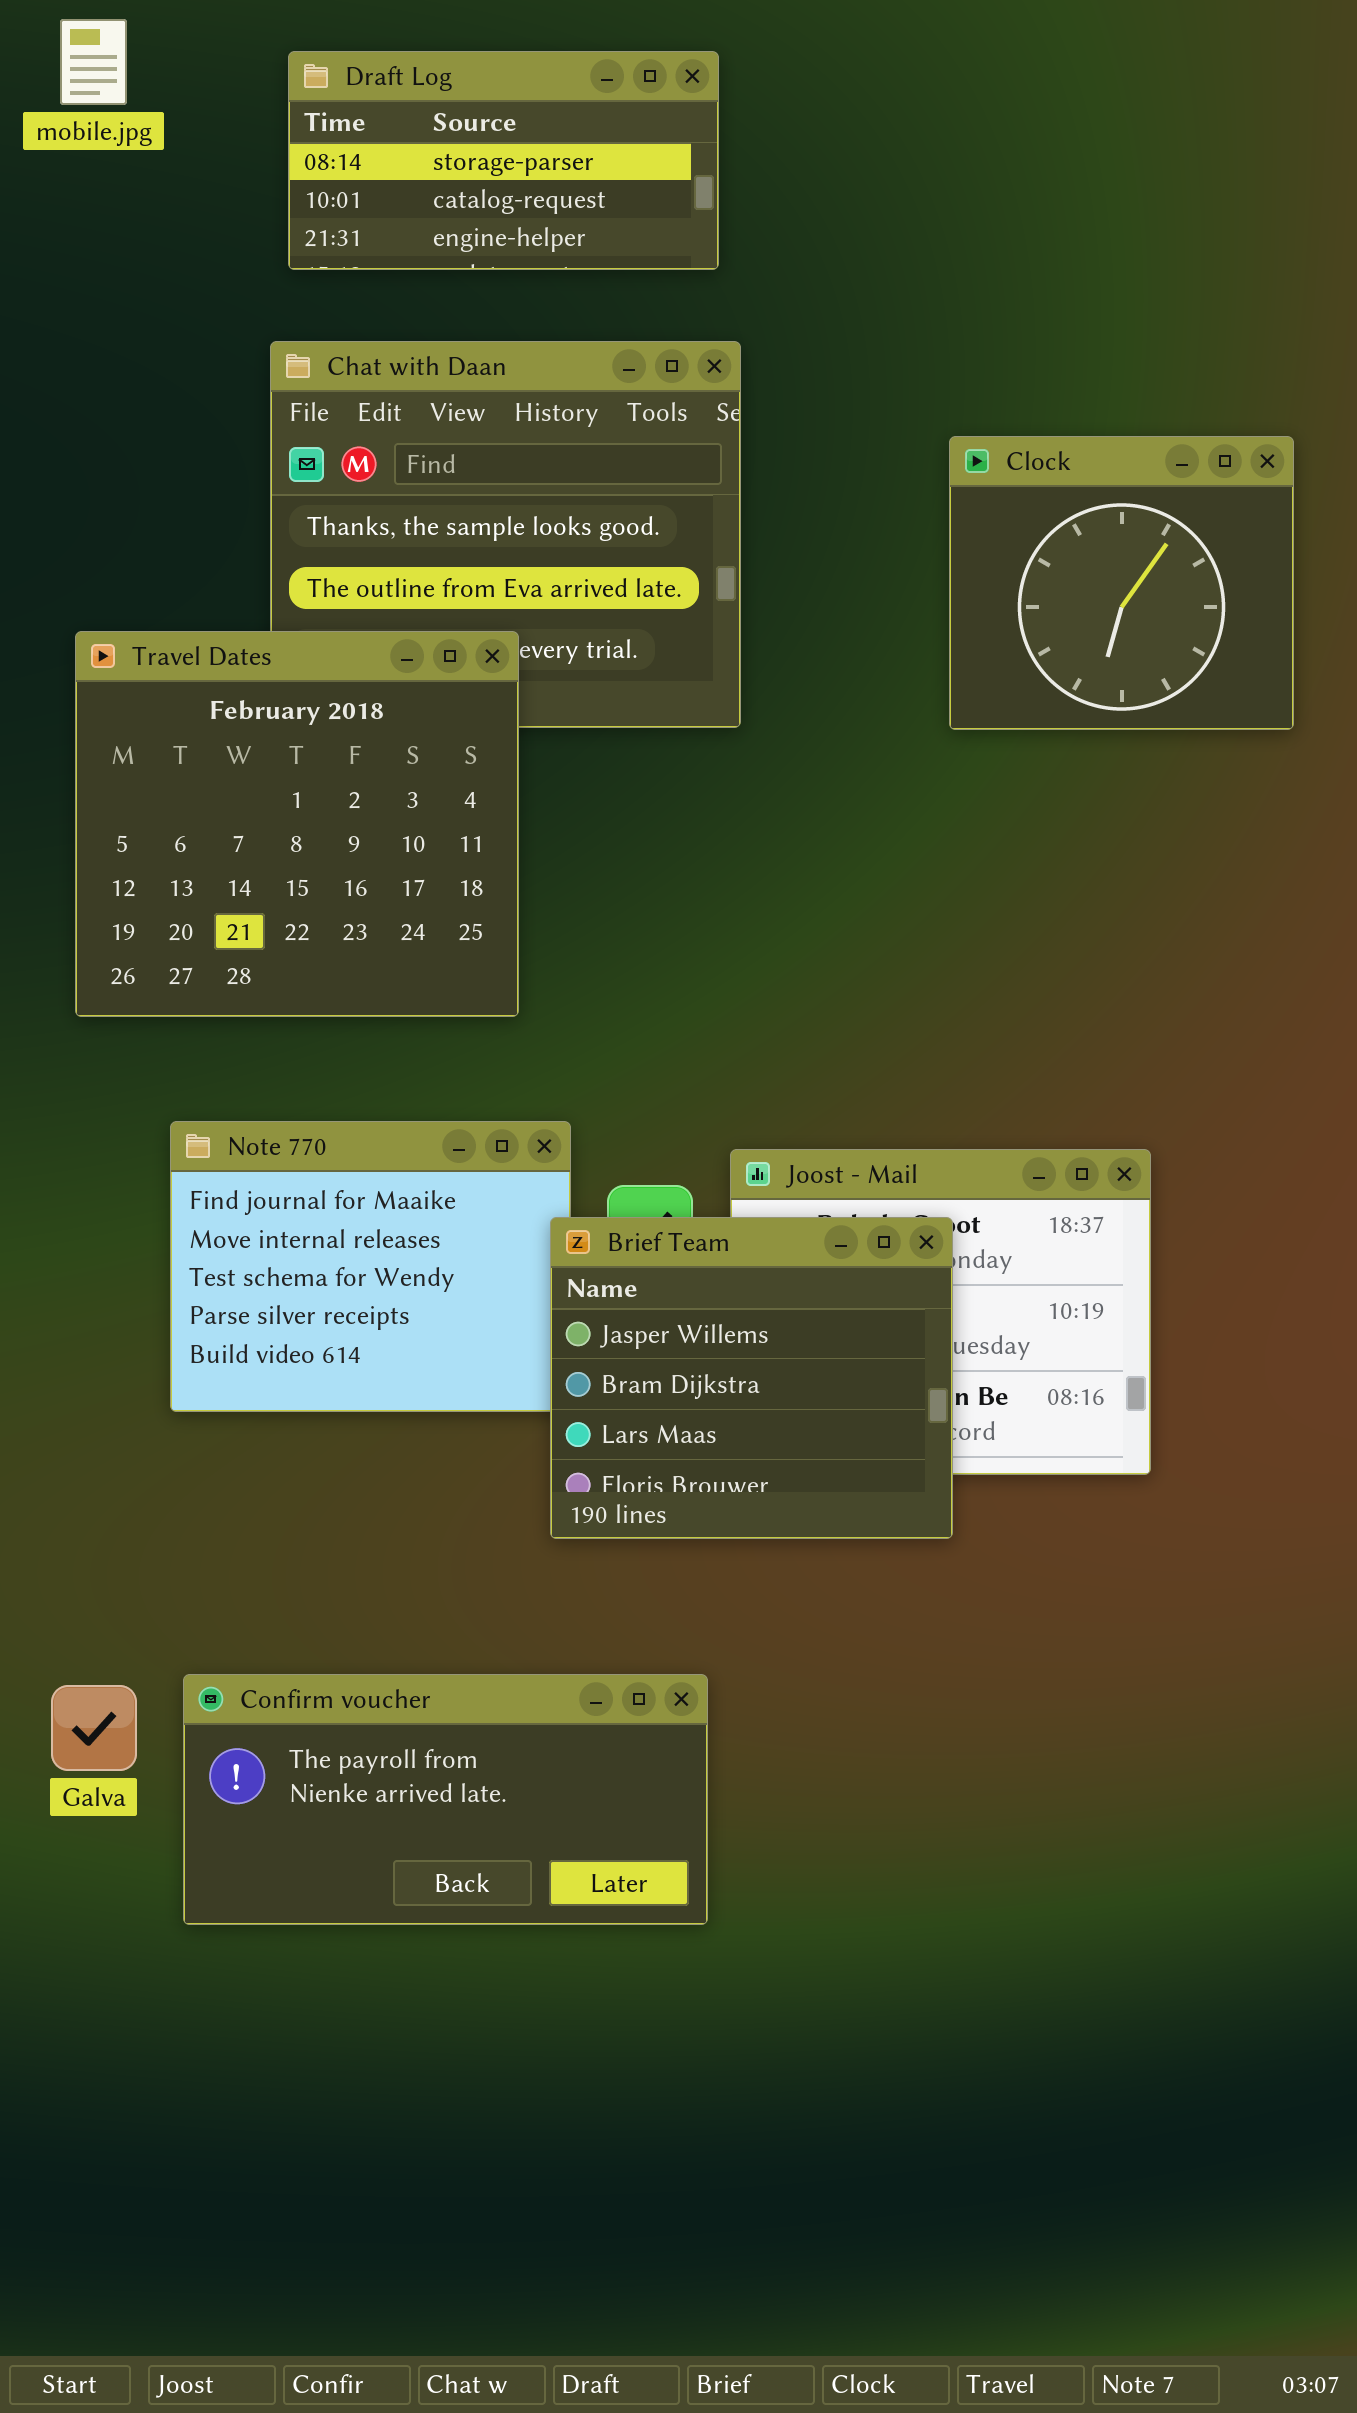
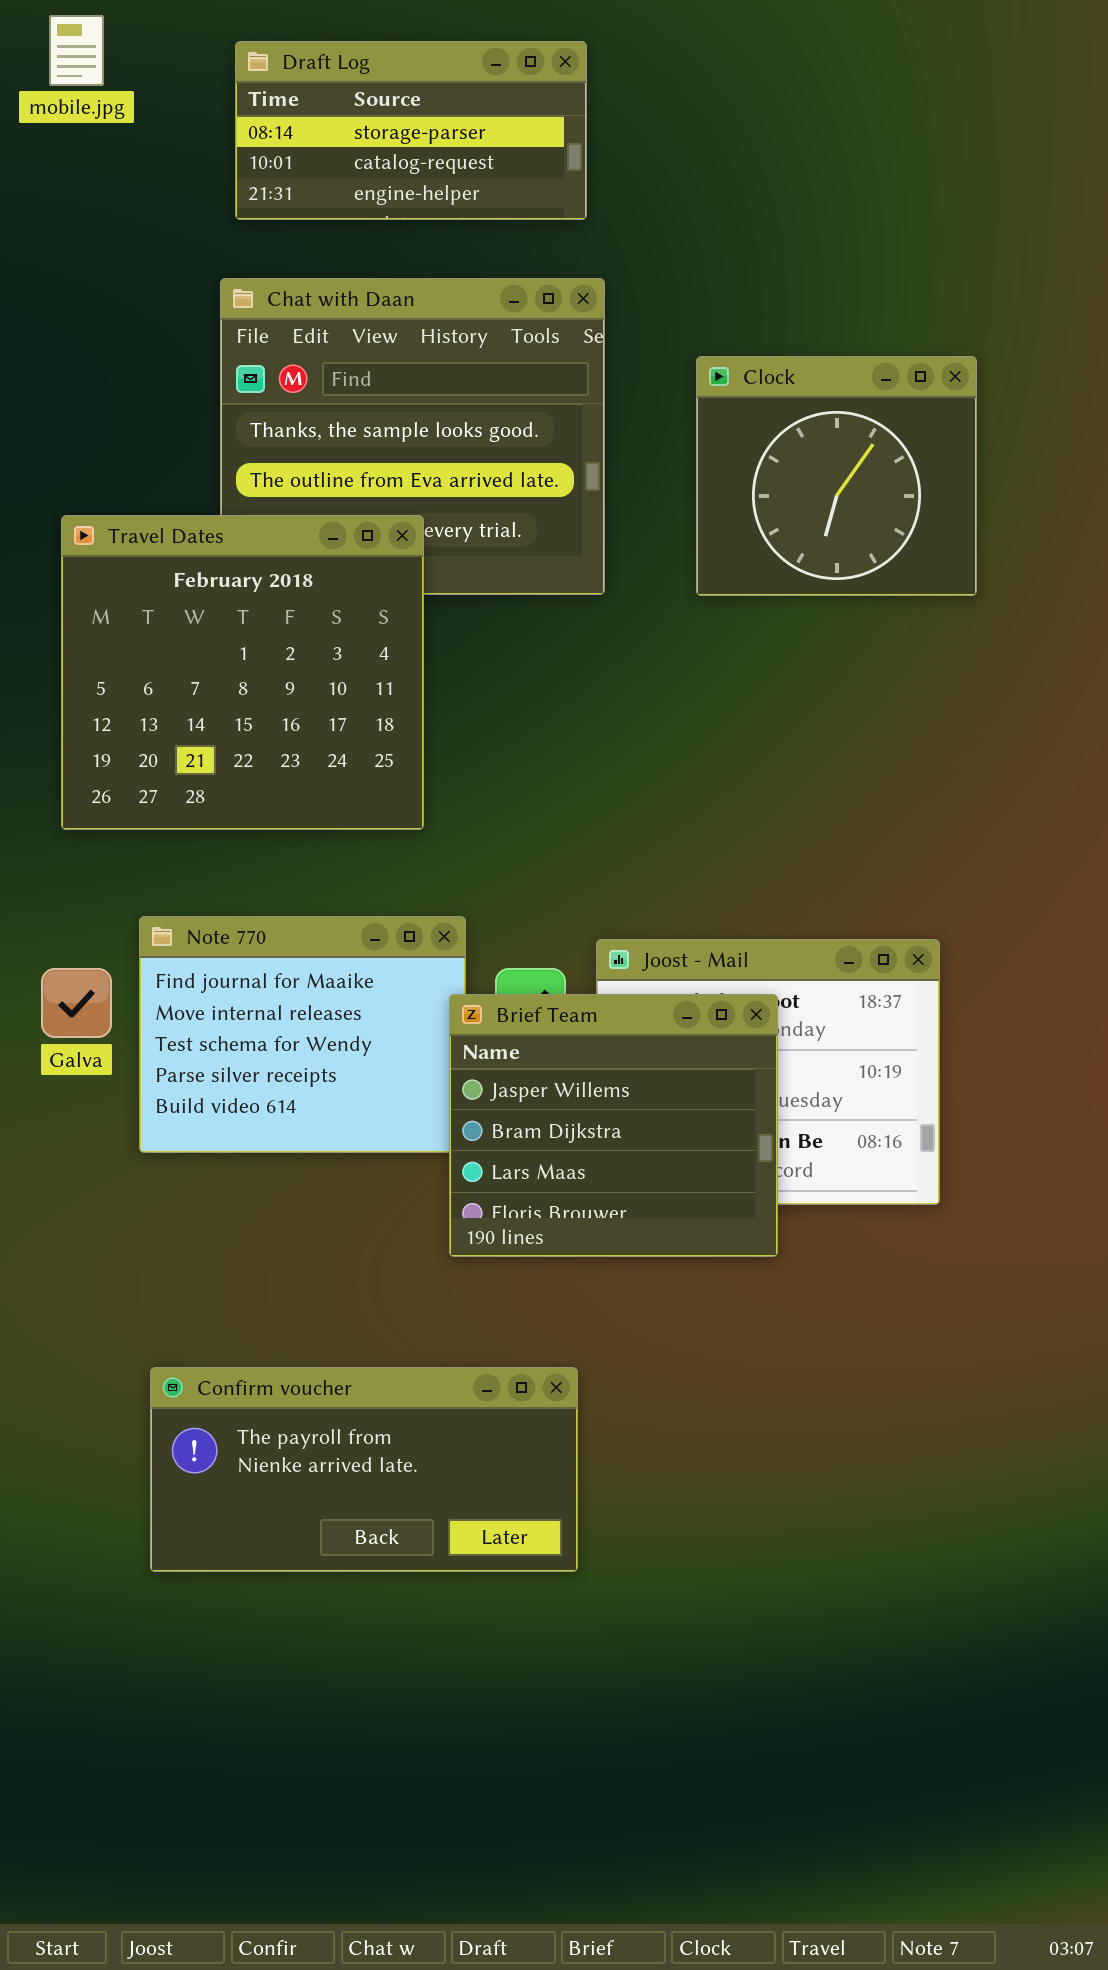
Clock: [949,436,1294,730] -> [696,356,977,596], moved
Galva: [51,1685,137,1771] -> [41,968,112,1038], moved

